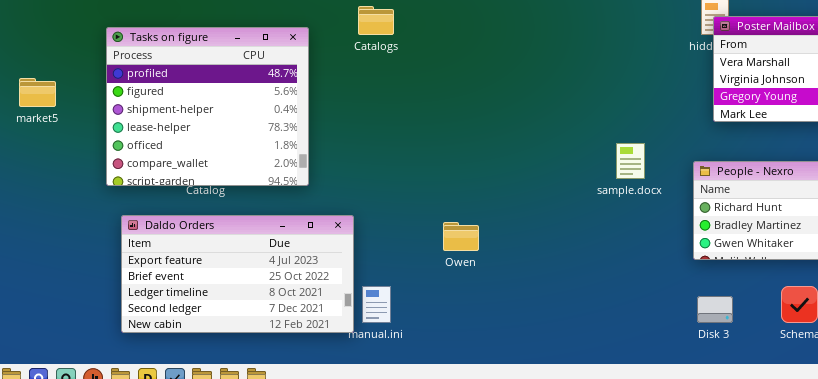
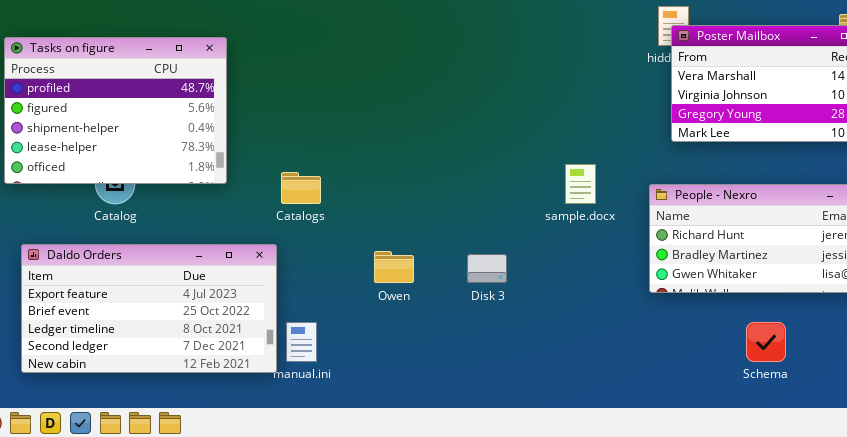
Catalogs: [358,6,394,35] -> [281,172,321,204], moved
Tasks on figure: [106,27,309,186] -> [4,37,227,184], resized
Disk 3: [697,296,733,323] -> [467,254,507,283], moved

